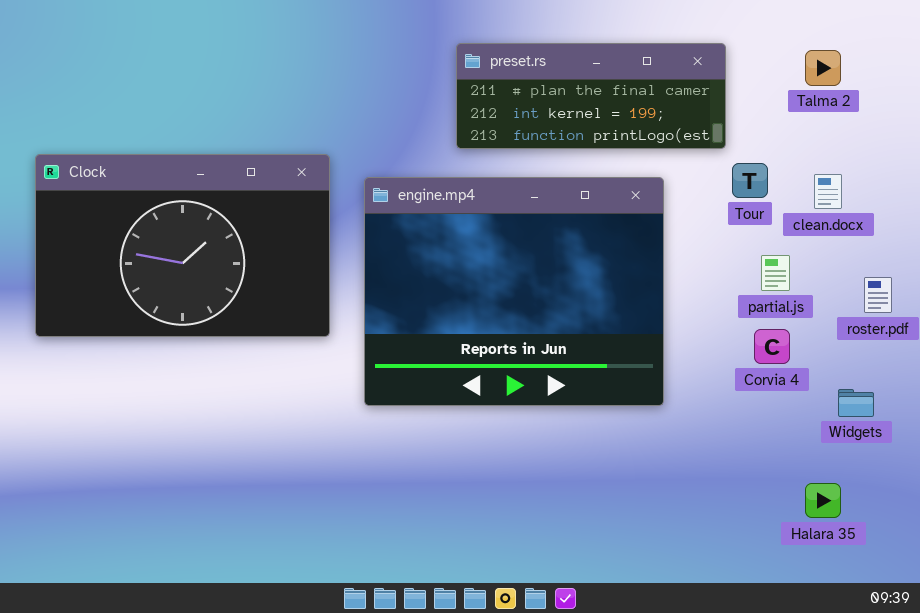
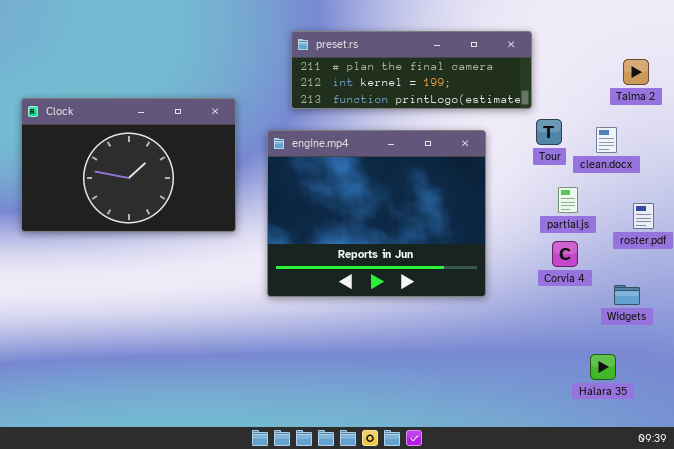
preset.rs: [456,43,726,149] -> [291,31,532,109], resized
Talma 2: [805,50,841,86] -> [623,59,649,85], moved
Clock: [35,154,330,337] -> [21,98,236,232], moved

